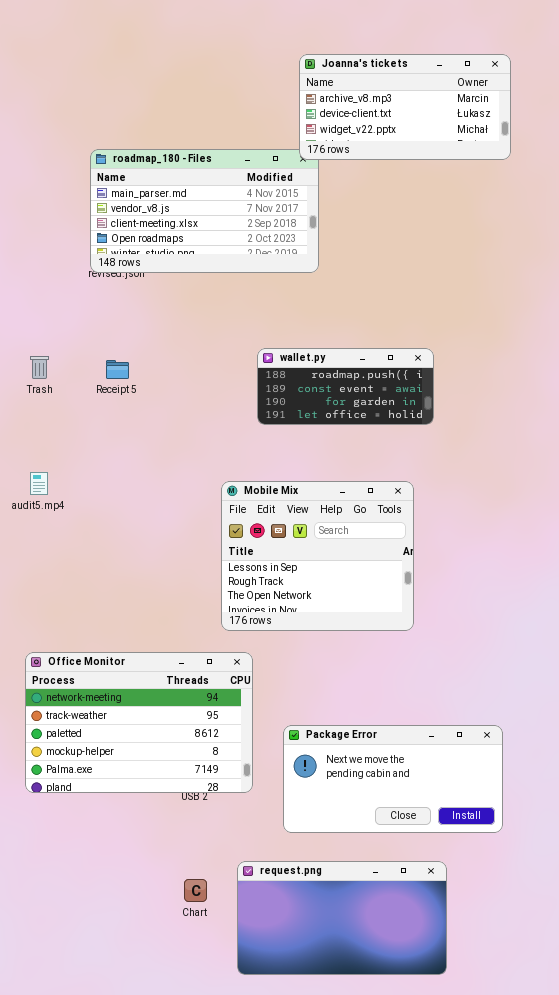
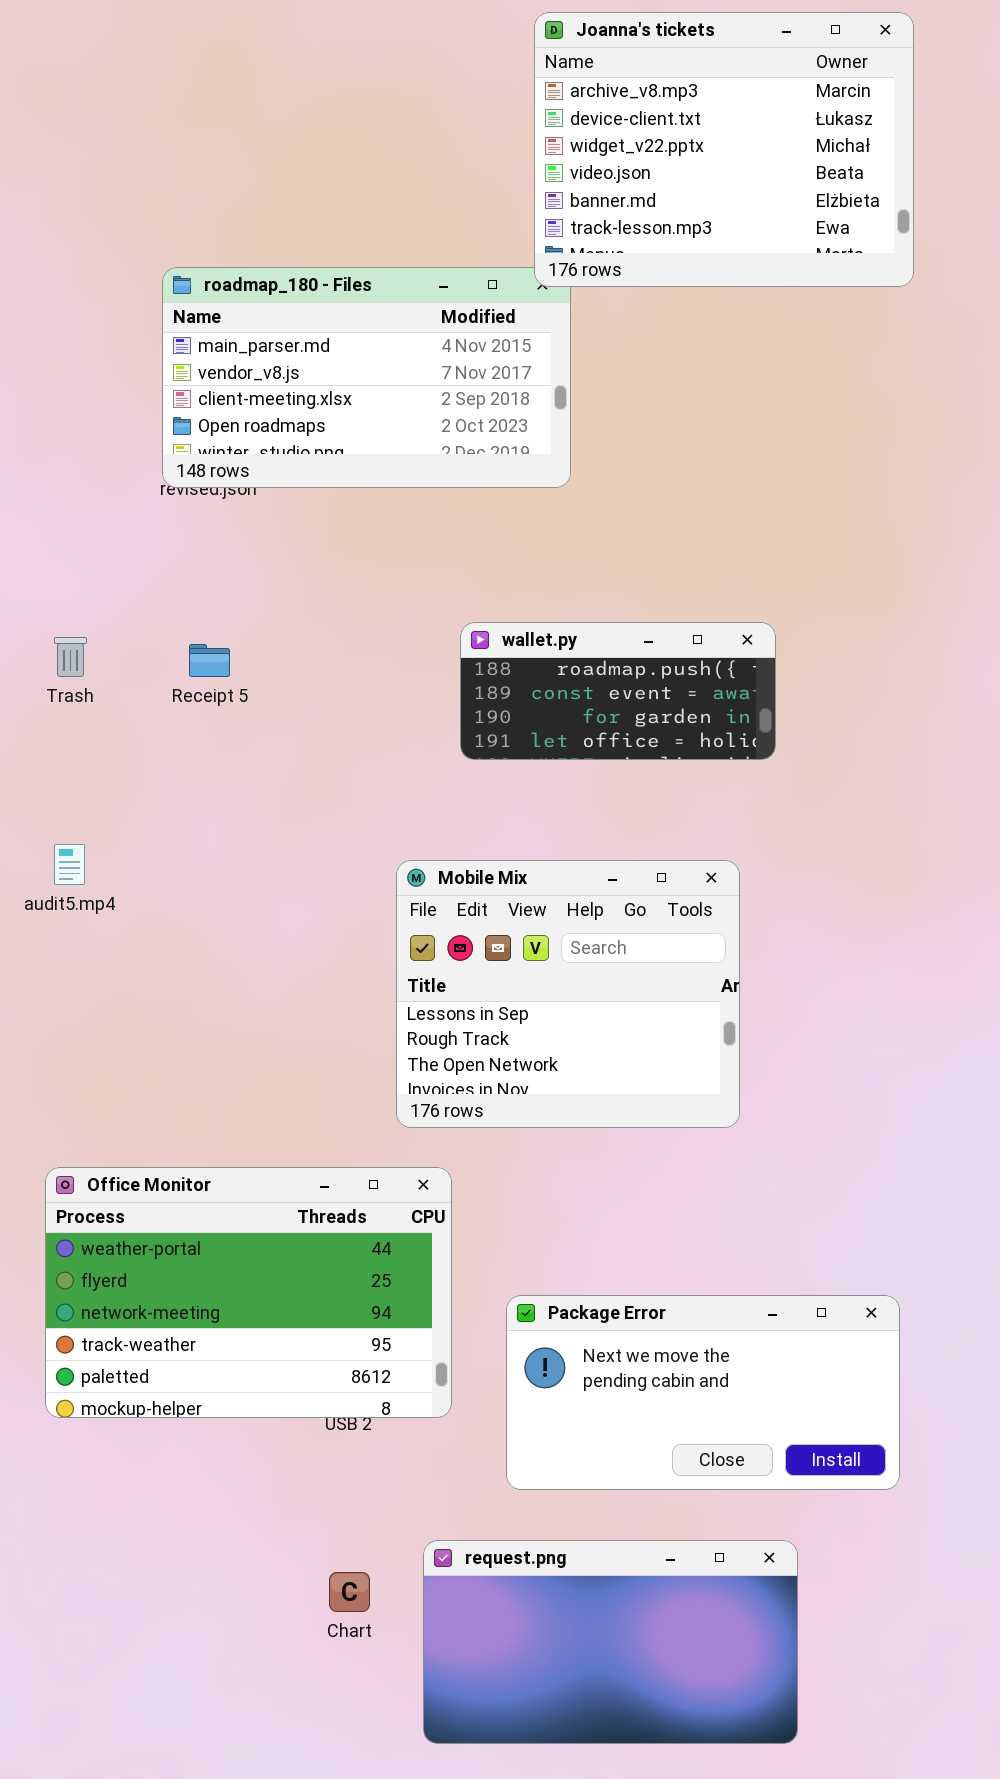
Joanna's tickets: [299,54,511,160] -> [534,12,914,287], resized
Office Monitor: [25,652,253,793] -> [45,1167,452,1418], scrolled up 2 rows

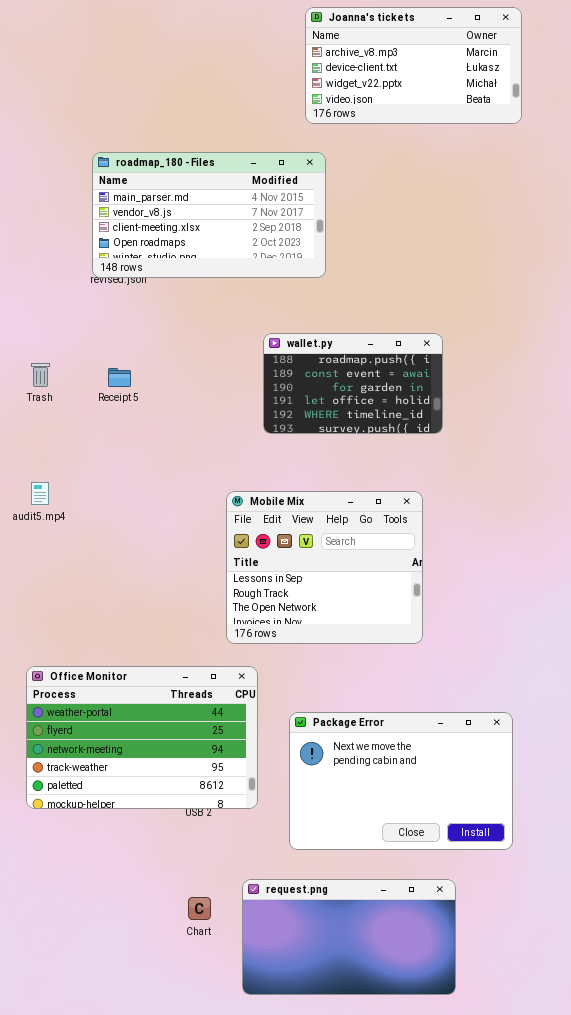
Joanna's tickets: [534,12,914,287] -> [305,7,522,124], resized
wallet.py: [460,622,776,760] -> [263,333,443,434], resized
Package Error: [506,1295,900,1490] -> [289,712,513,850], resized

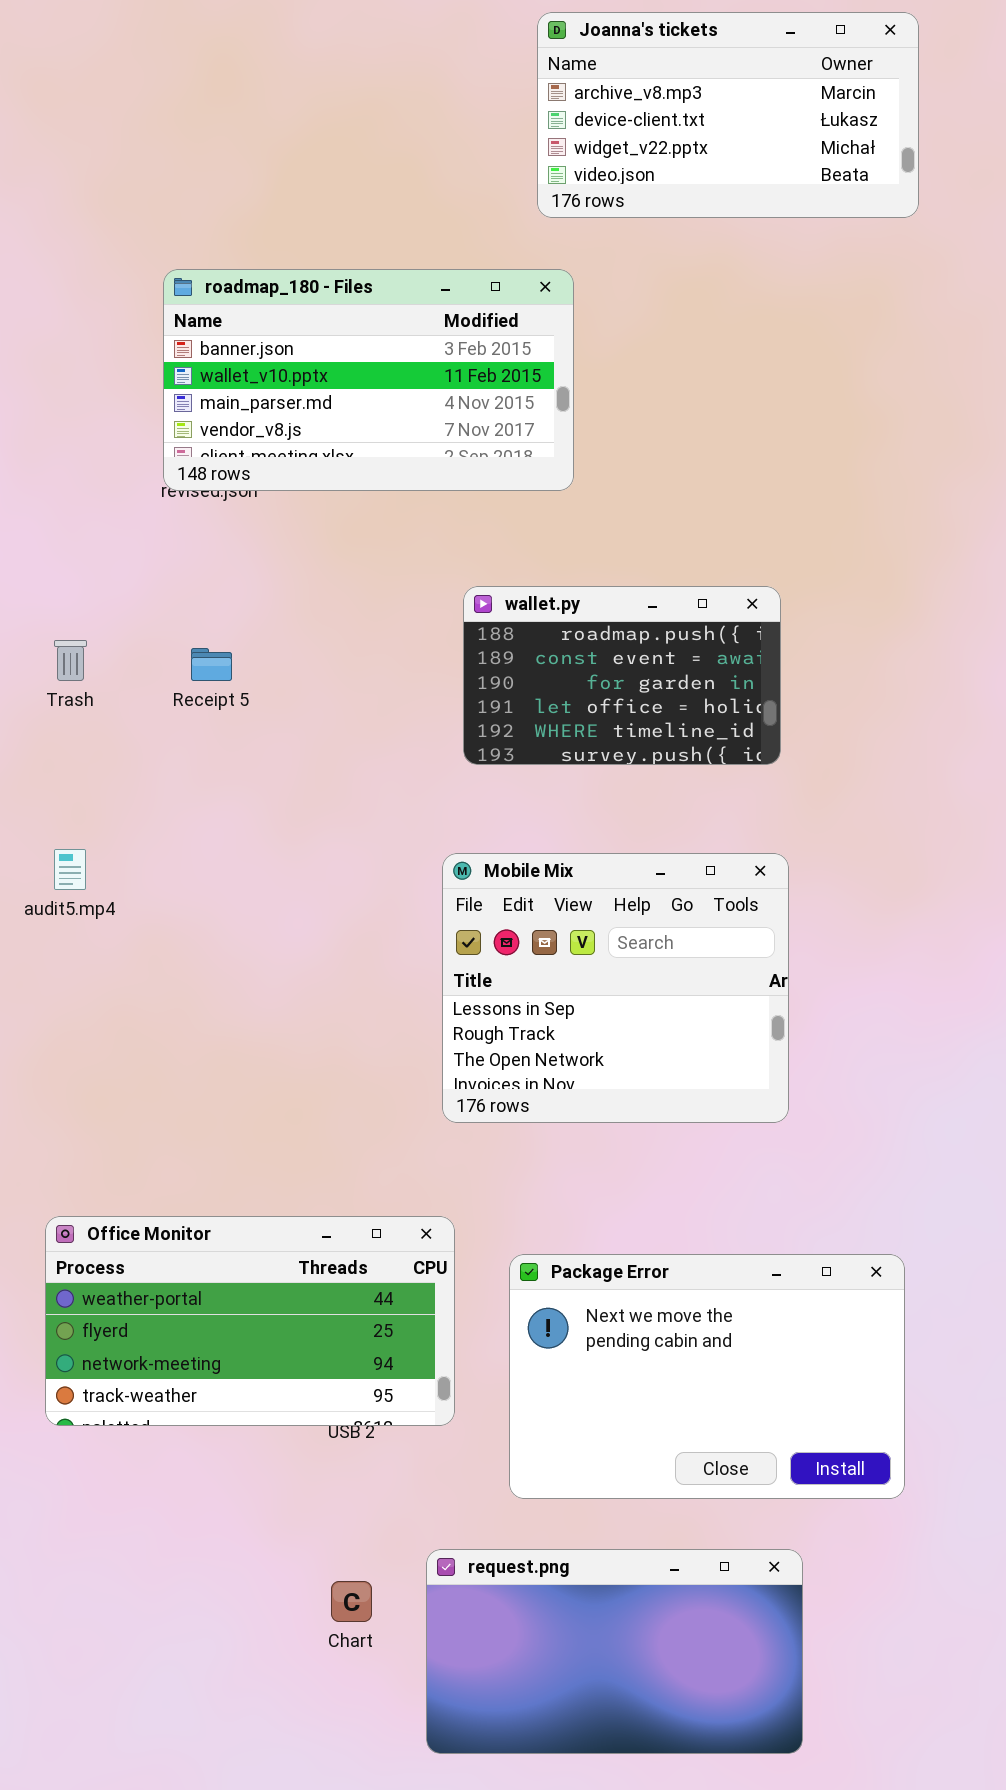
roadmap_180 - Files: [92,152,326,278] -> [163,269,574,491], scrolled up 2 rows
Mobile Mix: [226,491,423,644] -> [442,853,789,1123], moved
Office Monitor: [26,666,258,809] -> [45,1216,455,1426], resized

